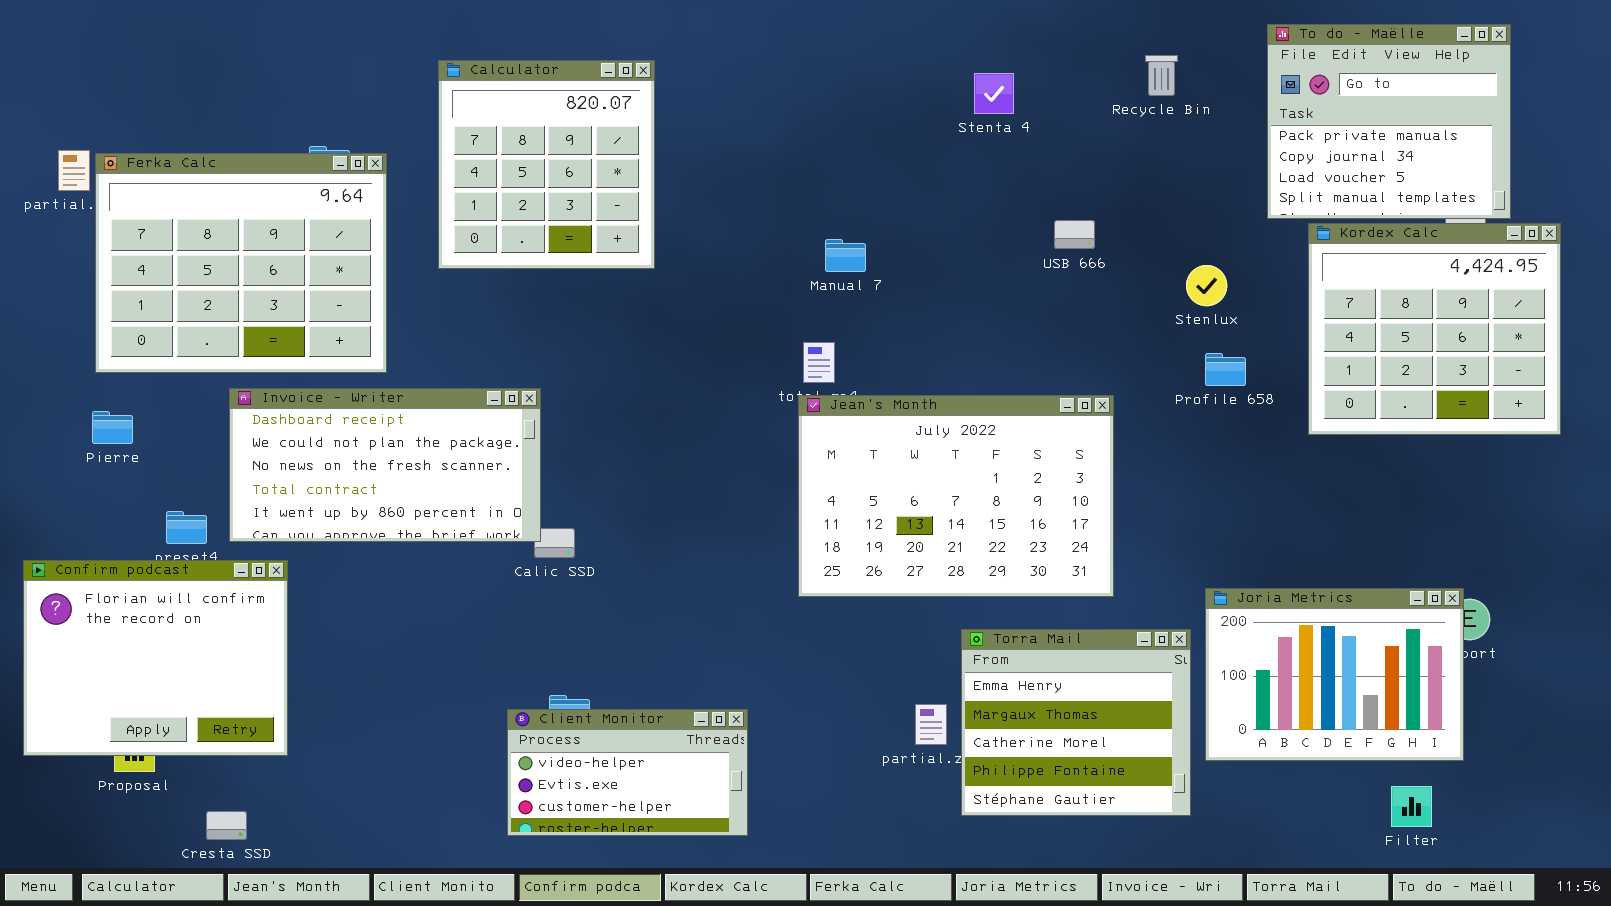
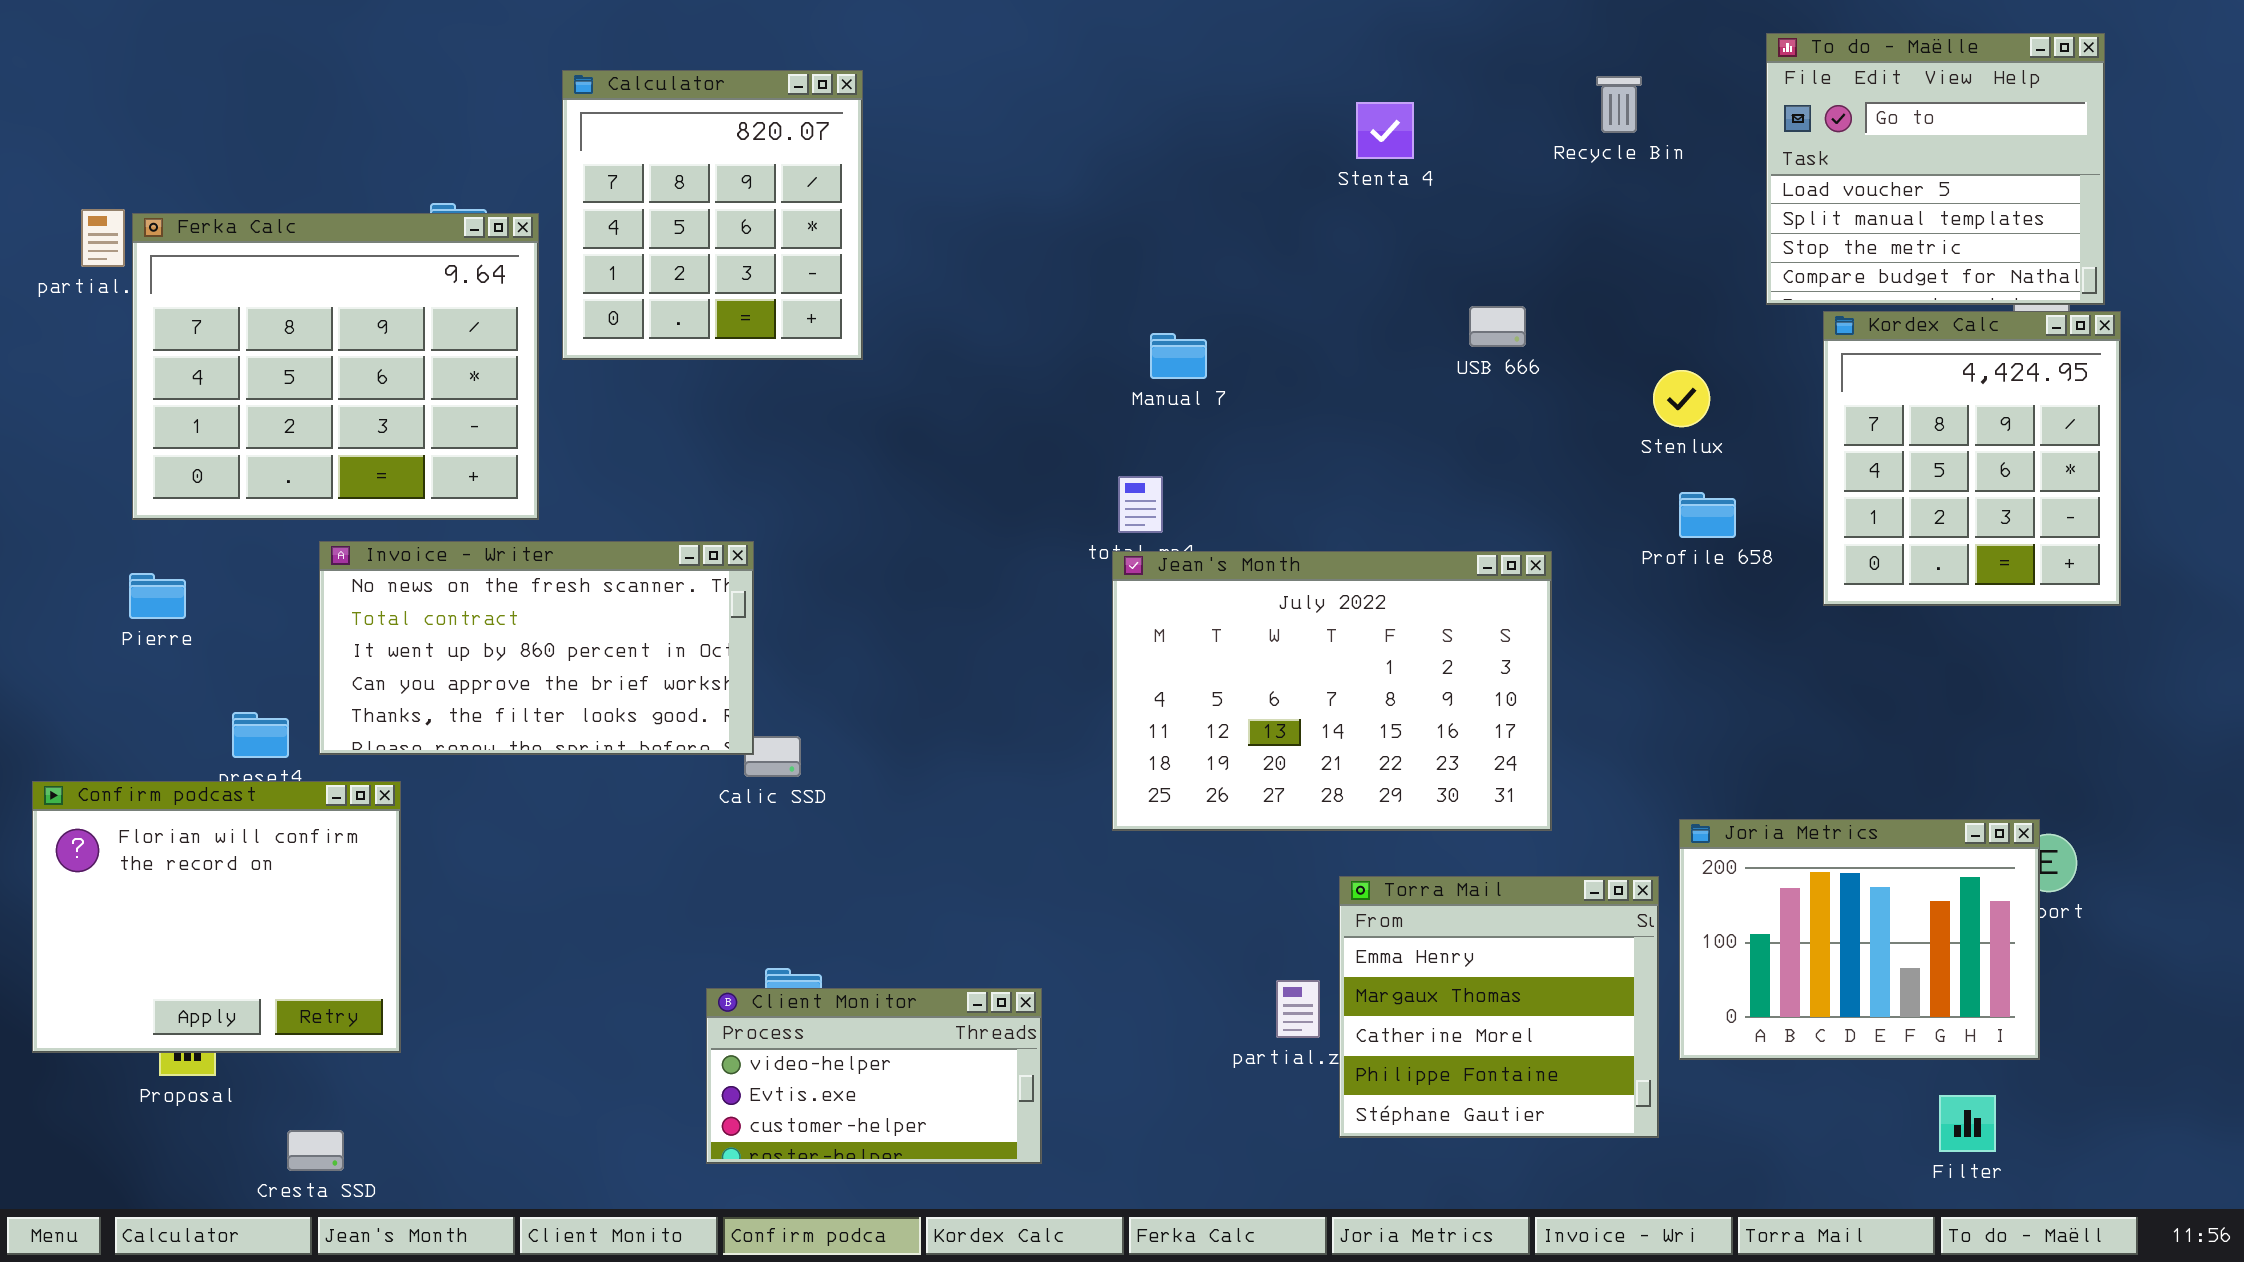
To do - Maëlle: [1267,24,1511,219] -> [1766,33,2105,305], scrolled down 2 rows
Calculator: [438,60,655,269] -> [562,70,863,360], moved
Kordex Calc: [1308,223,1561,435] -> [1823,311,2121,606], resized
Invoice - Writer: [229,388,541,542] -> [319,541,754,755], scrolled down 2 rows

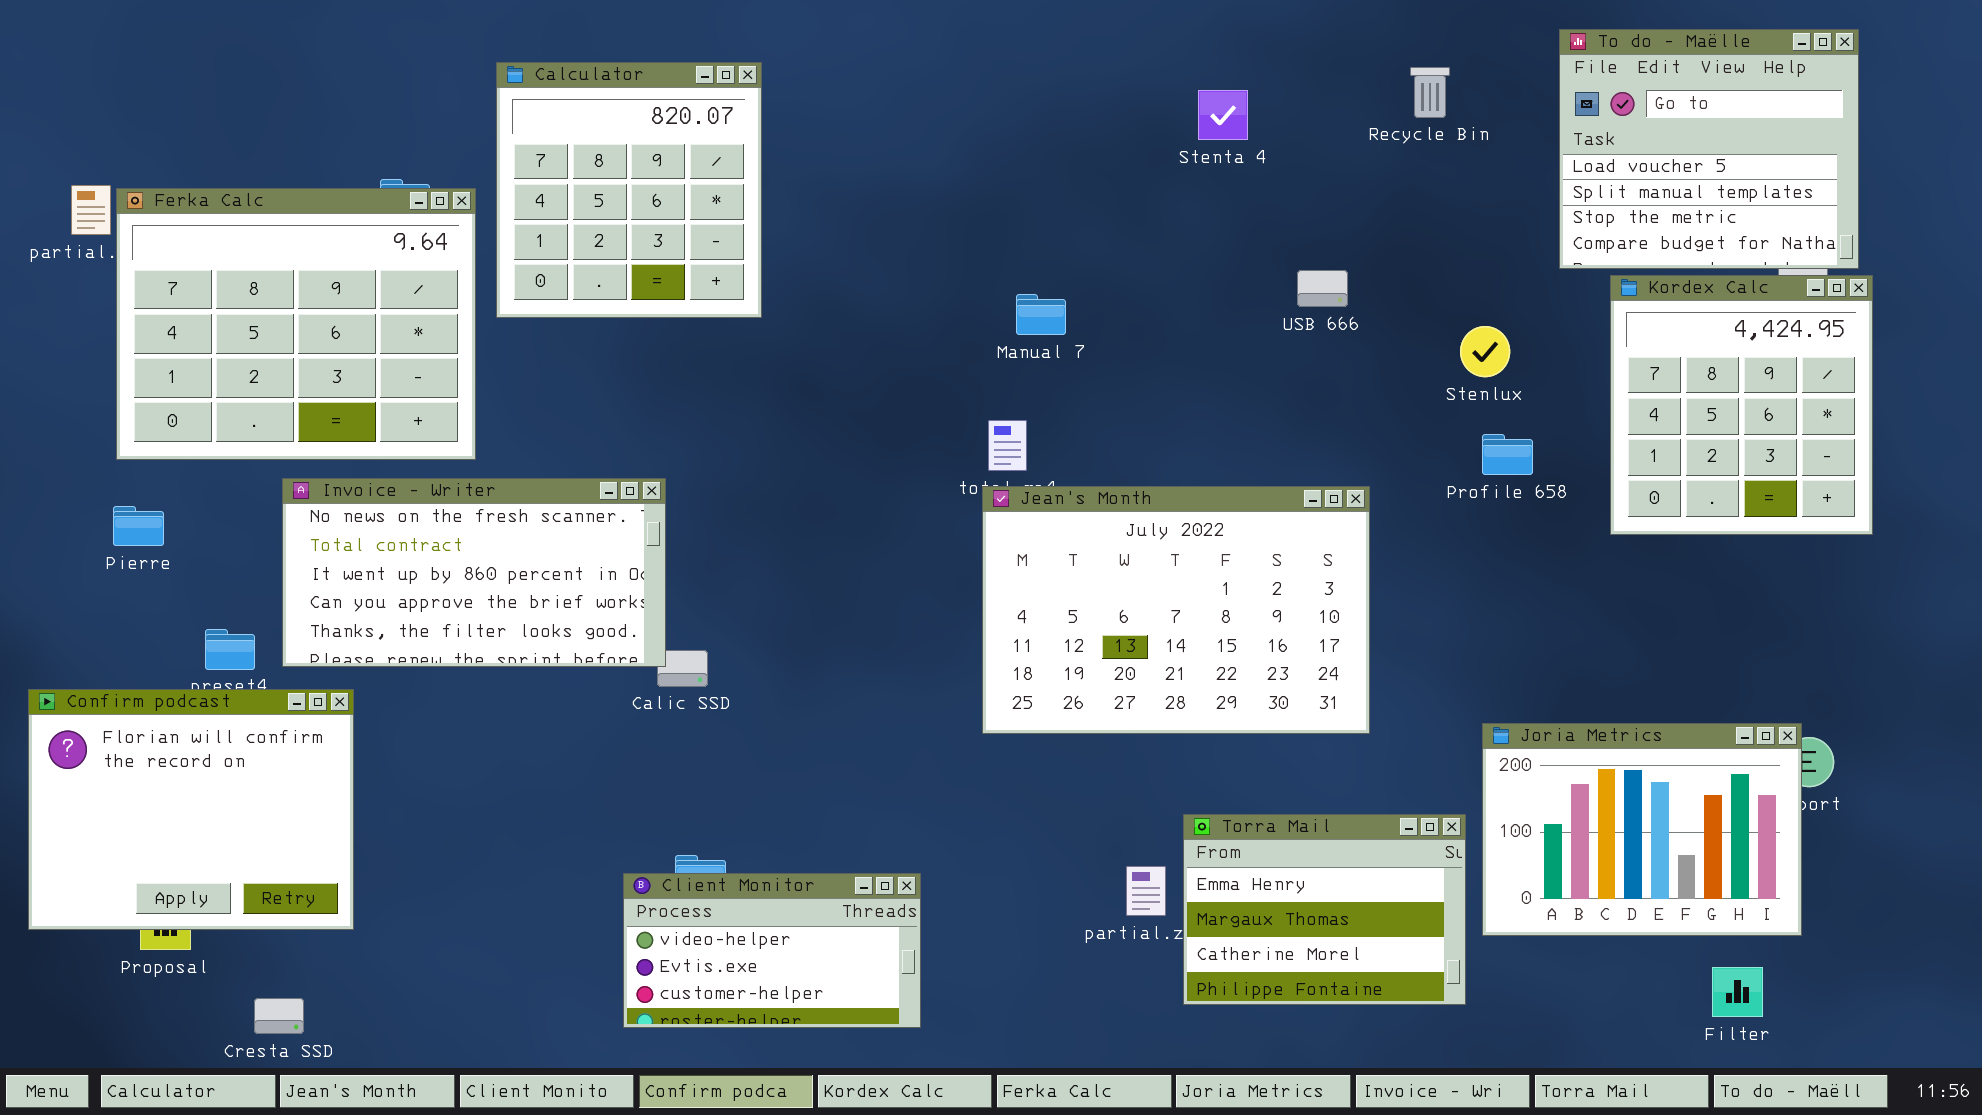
Torra Mail: [1339,876,1659,1138] -> [1183,814,1466,1005], resized

